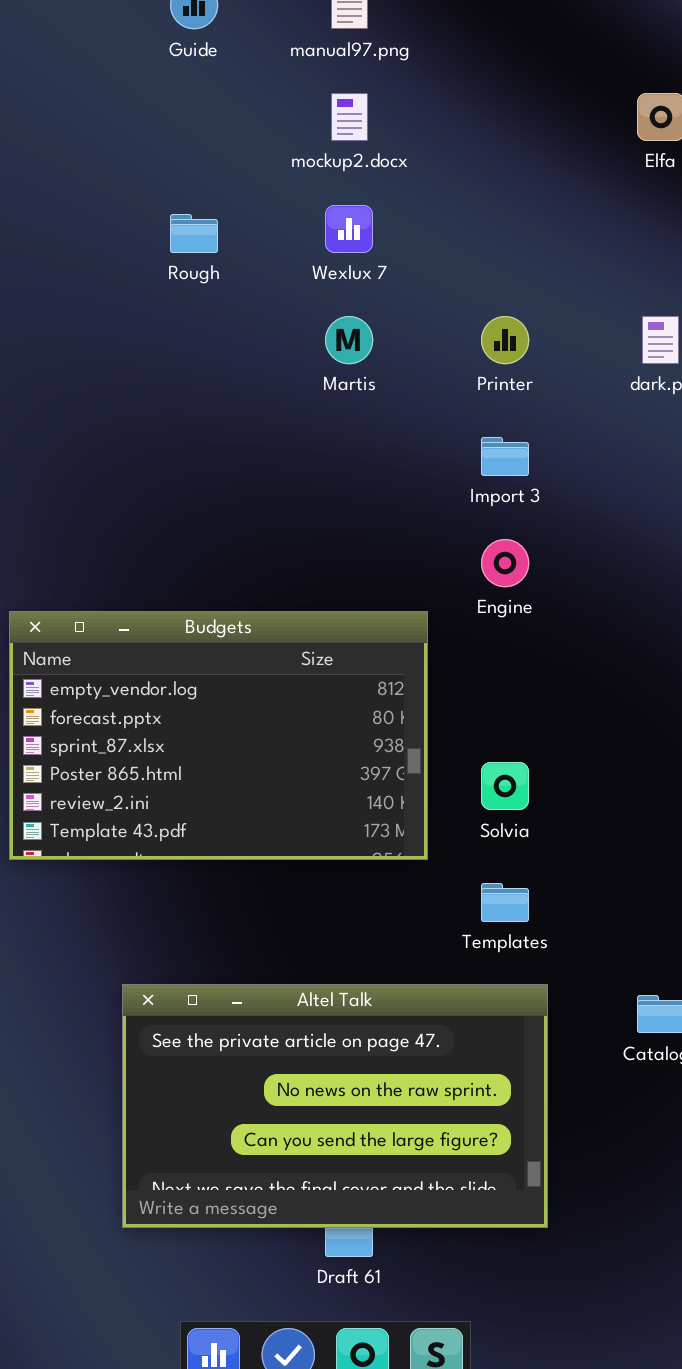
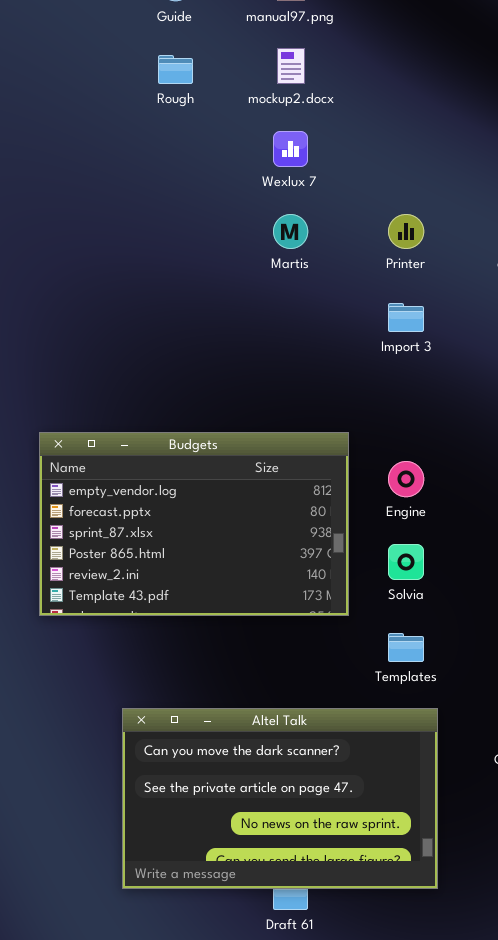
Rough: [170,214,218,253] -> [158,55,193,84], moved
Engine: [481,539,529,587] -> [388,461,424,497], moved
Altel Talk: [122,984,548,1228] -> [122,708,438,889], scrolled up 1 row

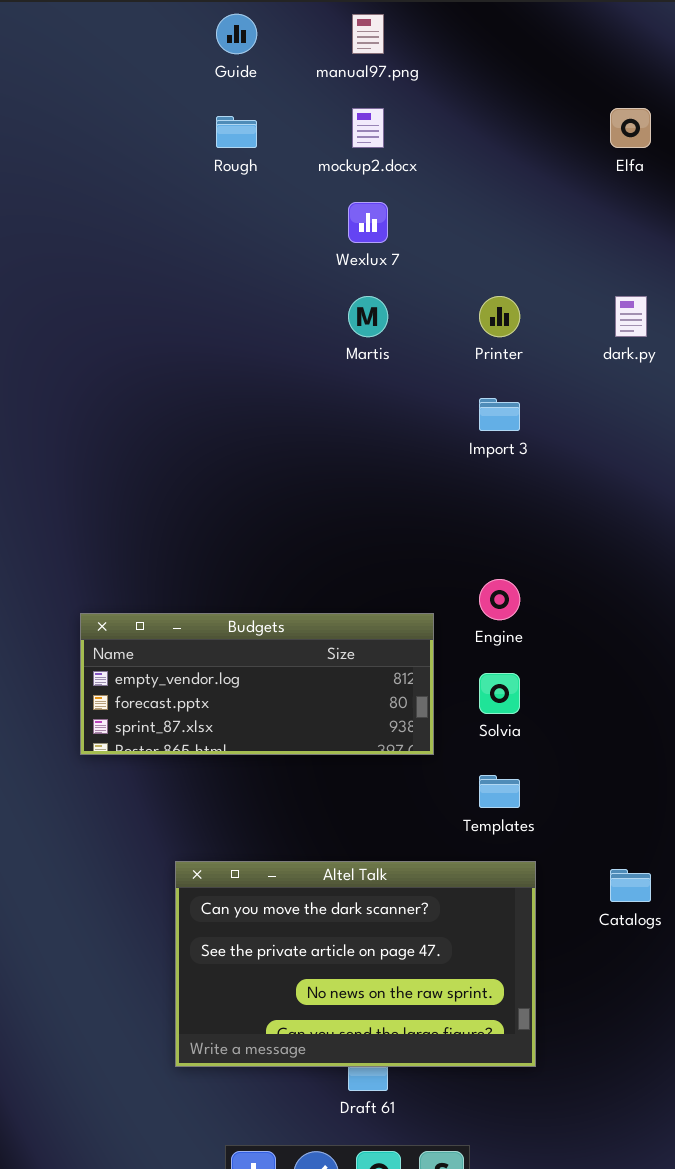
Budgets: [39,432,349,616] -> [80,613,434,755], resized

